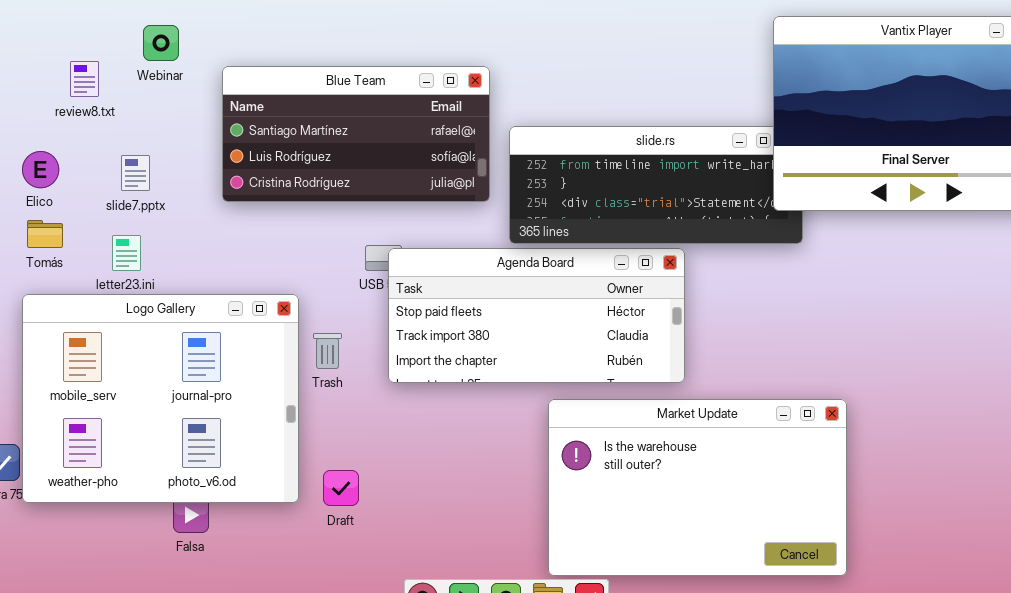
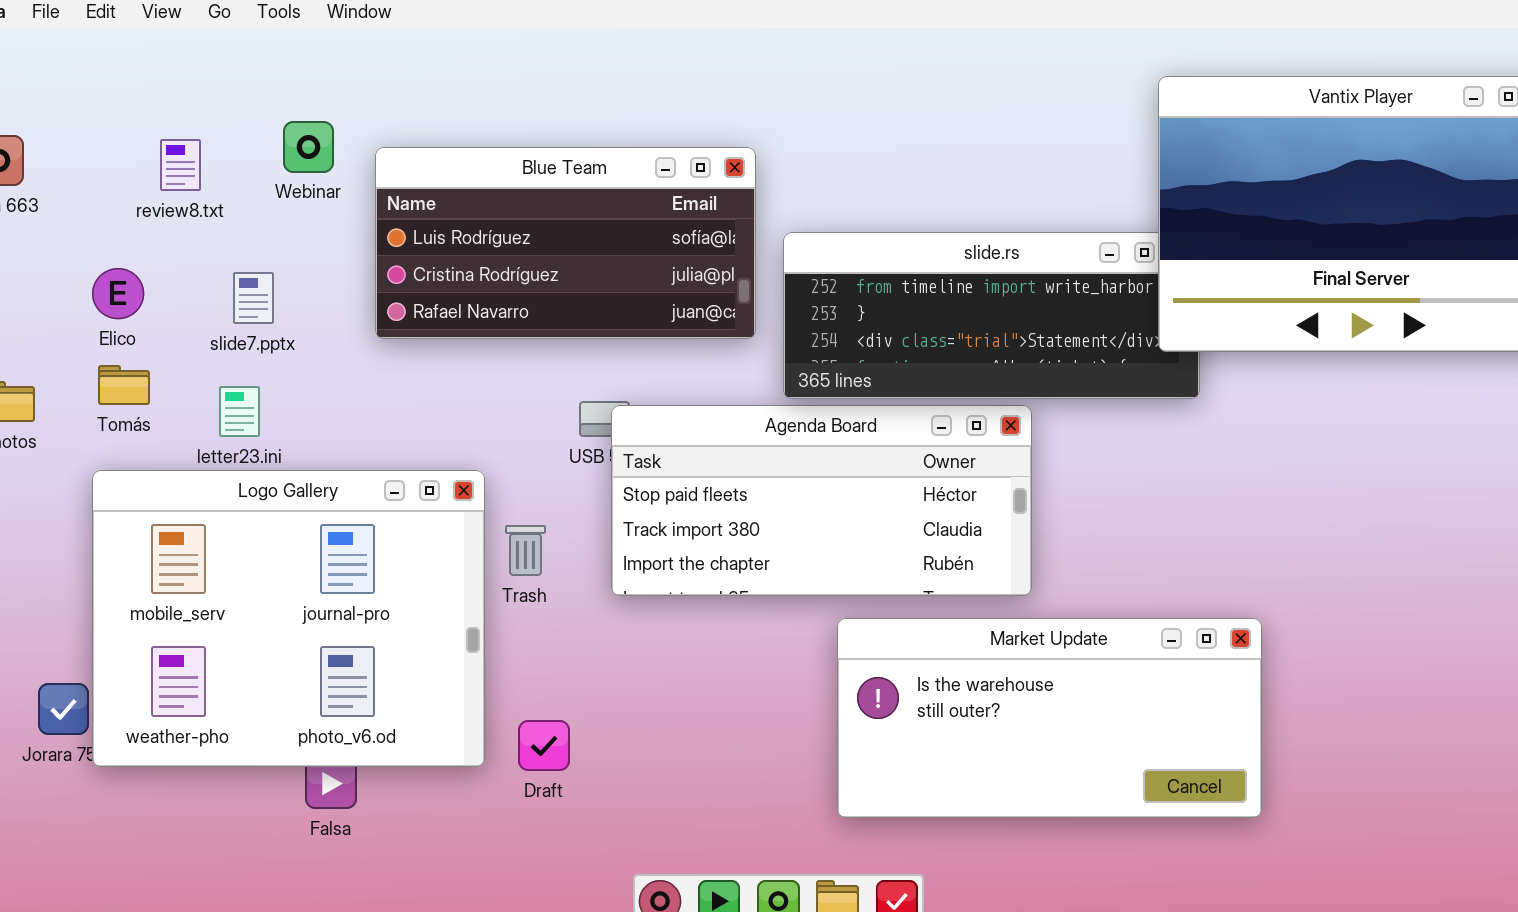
Webinar: [143,25,179,61] -> [283,121,334,173], moved
Blue Team: [222,66,490,202] -> [375,147,756,339], scrolled down 1 row
Market Update: [548,399,847,576] -> [837,618,1262,818], resized

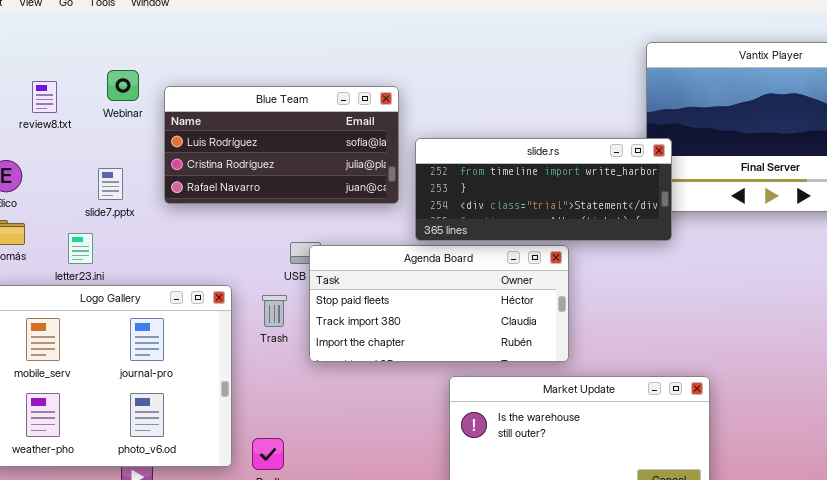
slide.rs: [783,232,1200,399] -> [415,138,672,241], raised
slide7.pptx: [233,272,274,324] -> [98,168,123,200], moved
Trash: [505,525,546,576] -> [262,295,287,327], moved

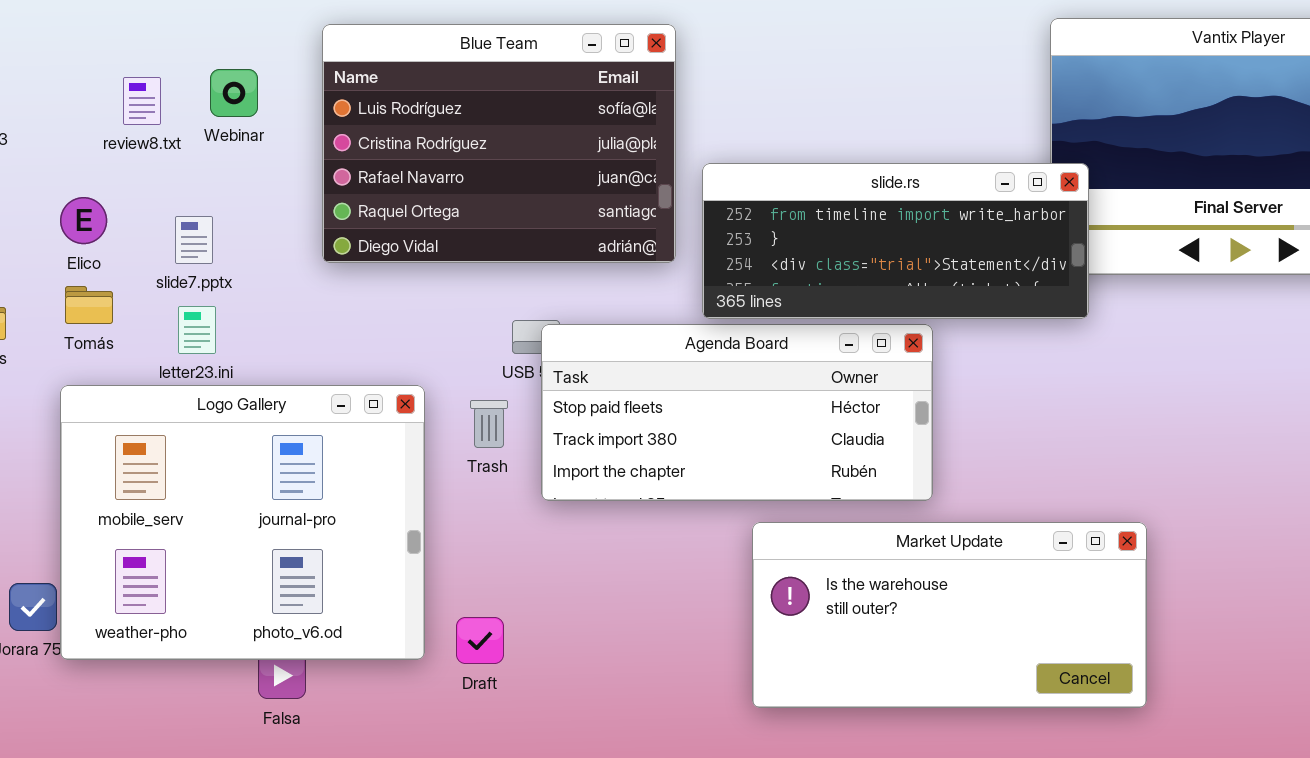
Webinar: [107,70,139,101] -> [210,69,258,117], moved
Blue Team: [164,86,399,204] -> [322,24,676,263], resized
slide7.pptx: [98,168,123,200] -> [175,216,213,264], moved

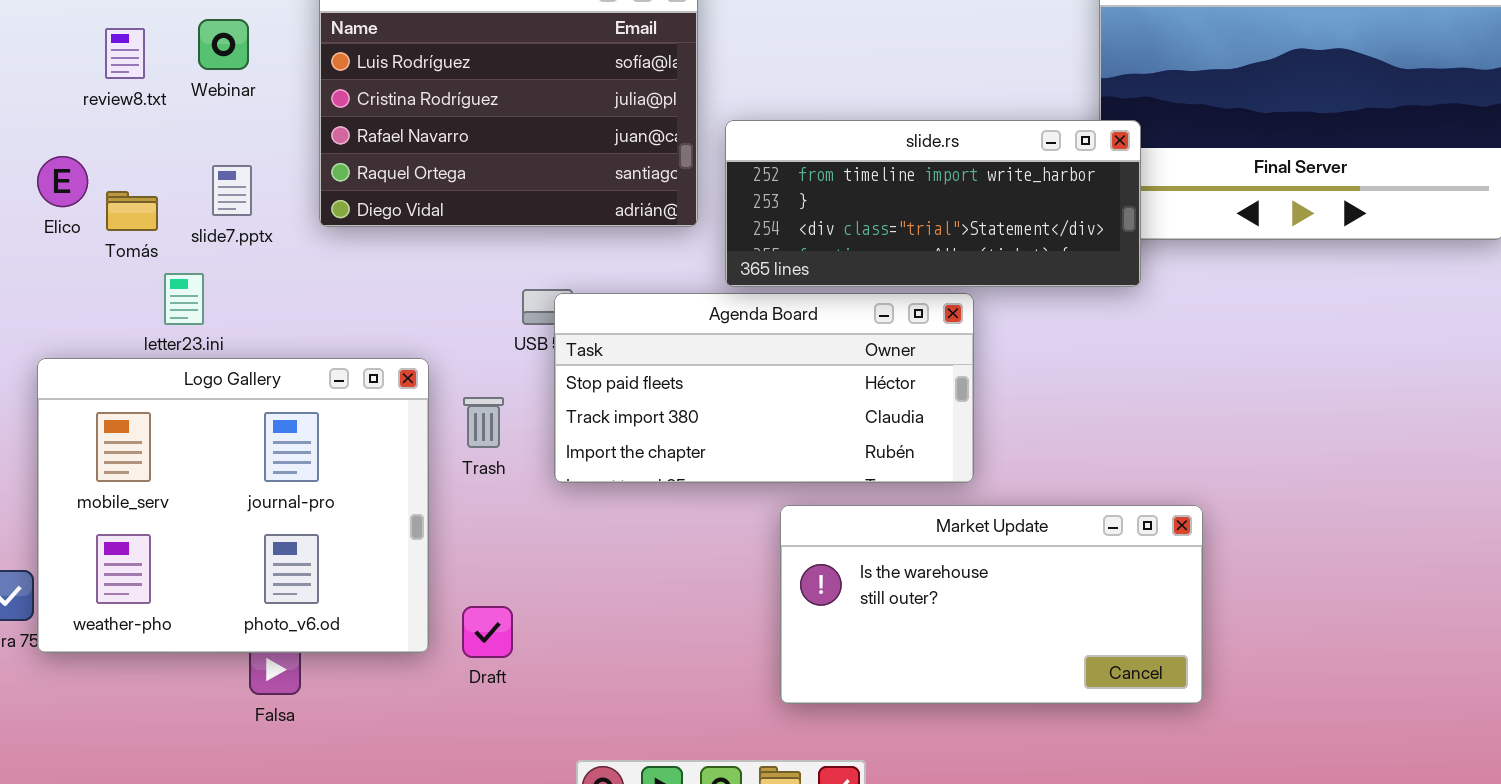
slide7.pptx: [175,216,213,264] -> [212,165,252,216], moved
Tomás: [65,286,113,324] -> [106,191,158,231], moved
Trash: [470,400,508,448] -> [463,397,504,448], moved

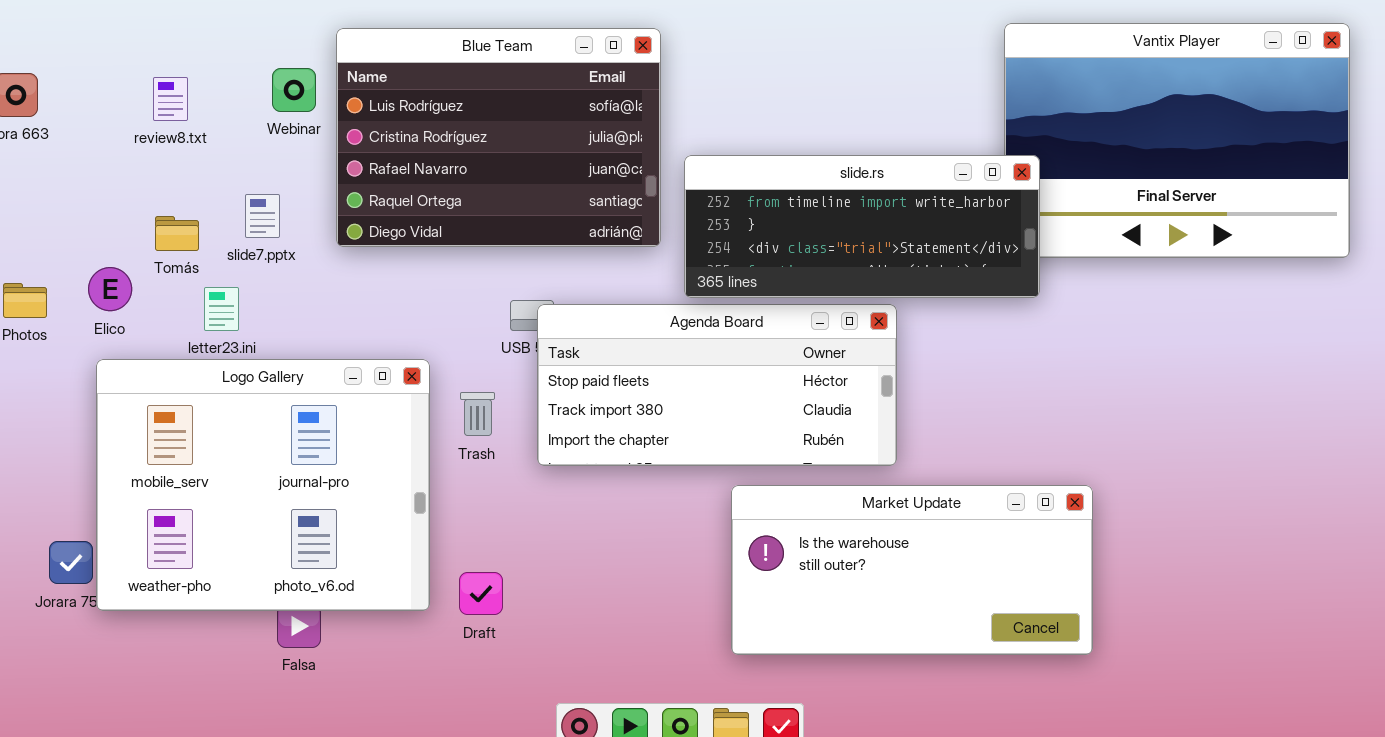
Webinar: [198,19,249,70] -> [272,68,316,112], moved
Elico: [37,156,88,207] -> [88,267,132,311], moved

